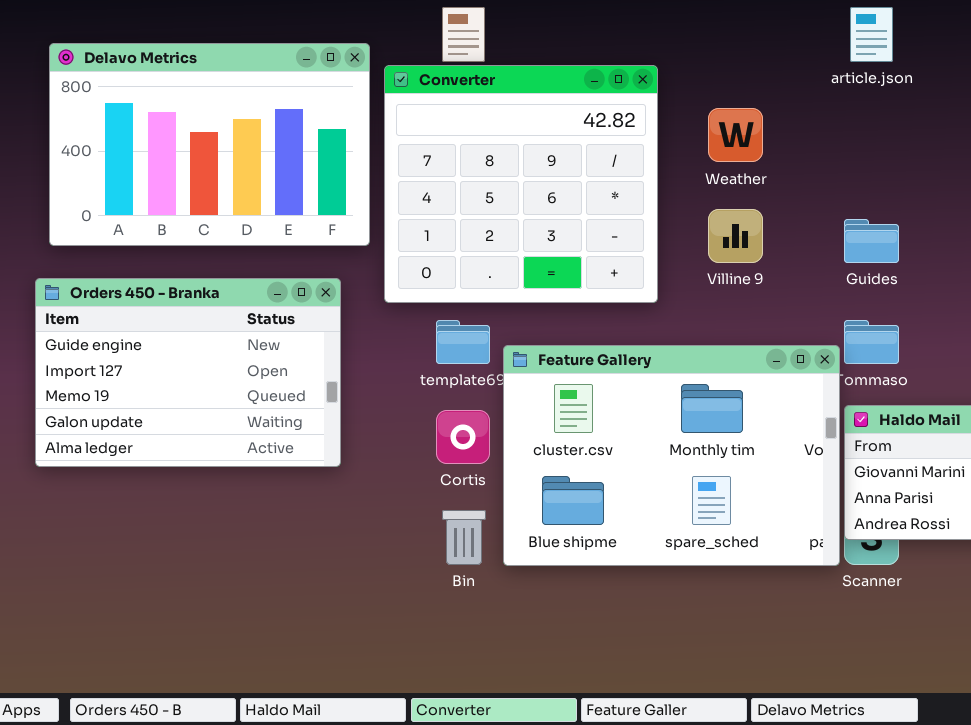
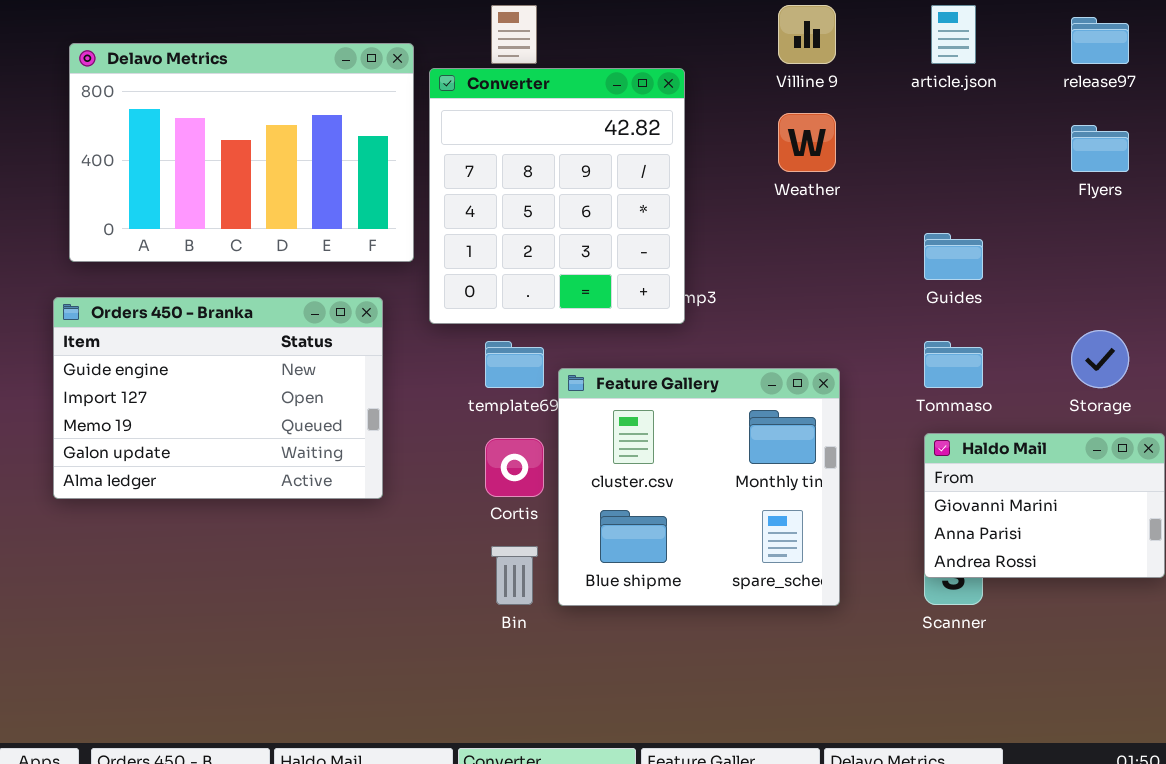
Converter: [384,65,658,303] -> [429,68,685,324], resized
Villine 9: [708,209,763,263] -> [778,5,836,64], moved
Feature Gallery: [503,345,840,566] -> [558,368,840,606], resized

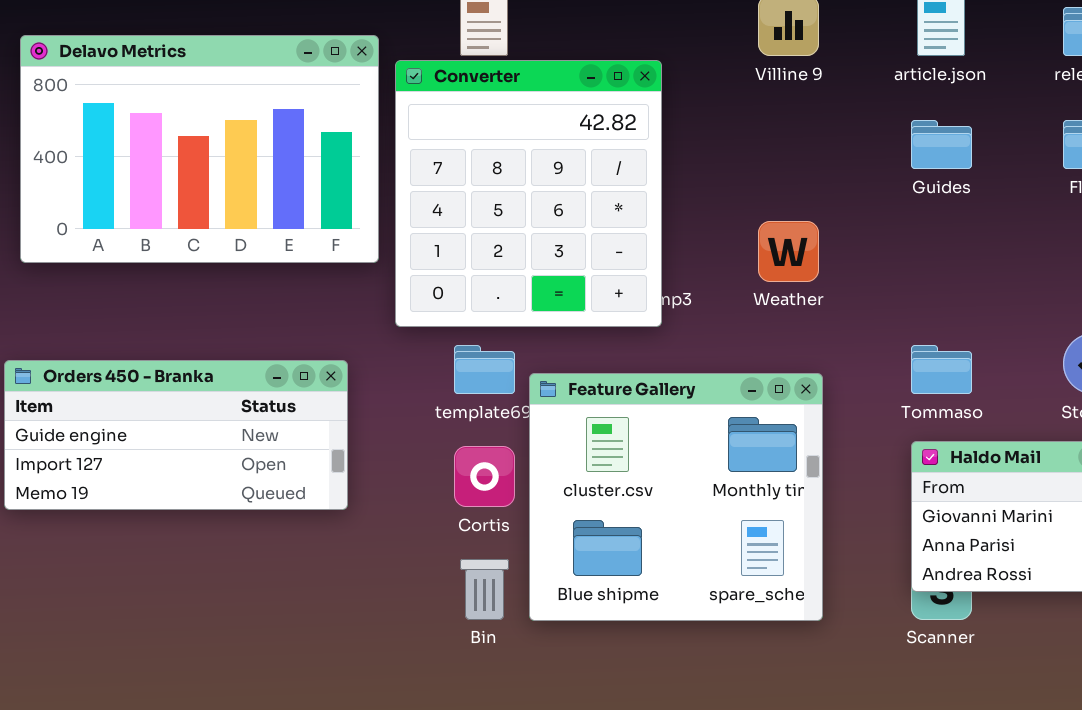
Weather: [778,113,836,172] -> [758,221,819,282], moved
Guides: [924,233,983,280] -> [911,120,972,169], moved
Orders 450 - Branka: [53,297,383,499] -> [4,360,348,510], resized

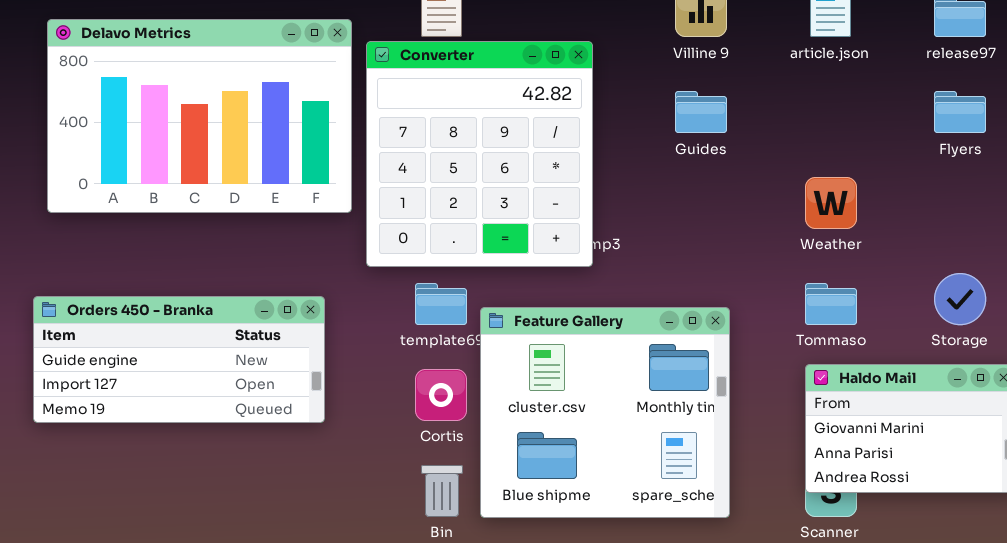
Guides: [911,120,972,169] -> [675,91,727,133], moved
Weather: [758,221,819,282] -> [805,177,857,229], moved

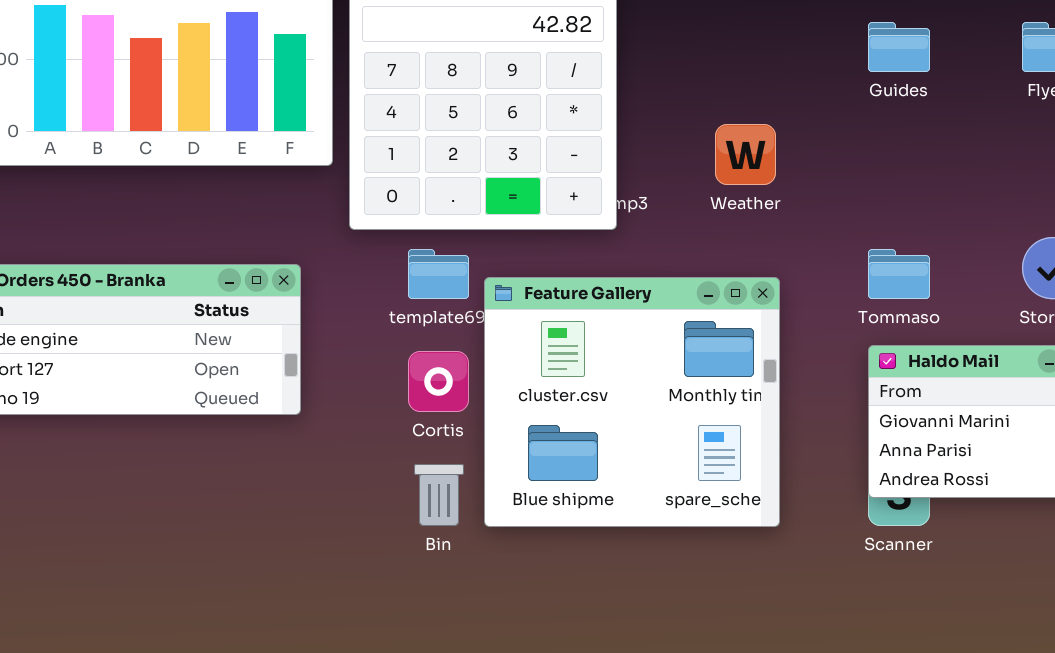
Guides: [675,91,727,133] -> [868,22,930,72], moved
Weather: [805,177,857,229] -> [715,124,776,185], moved

